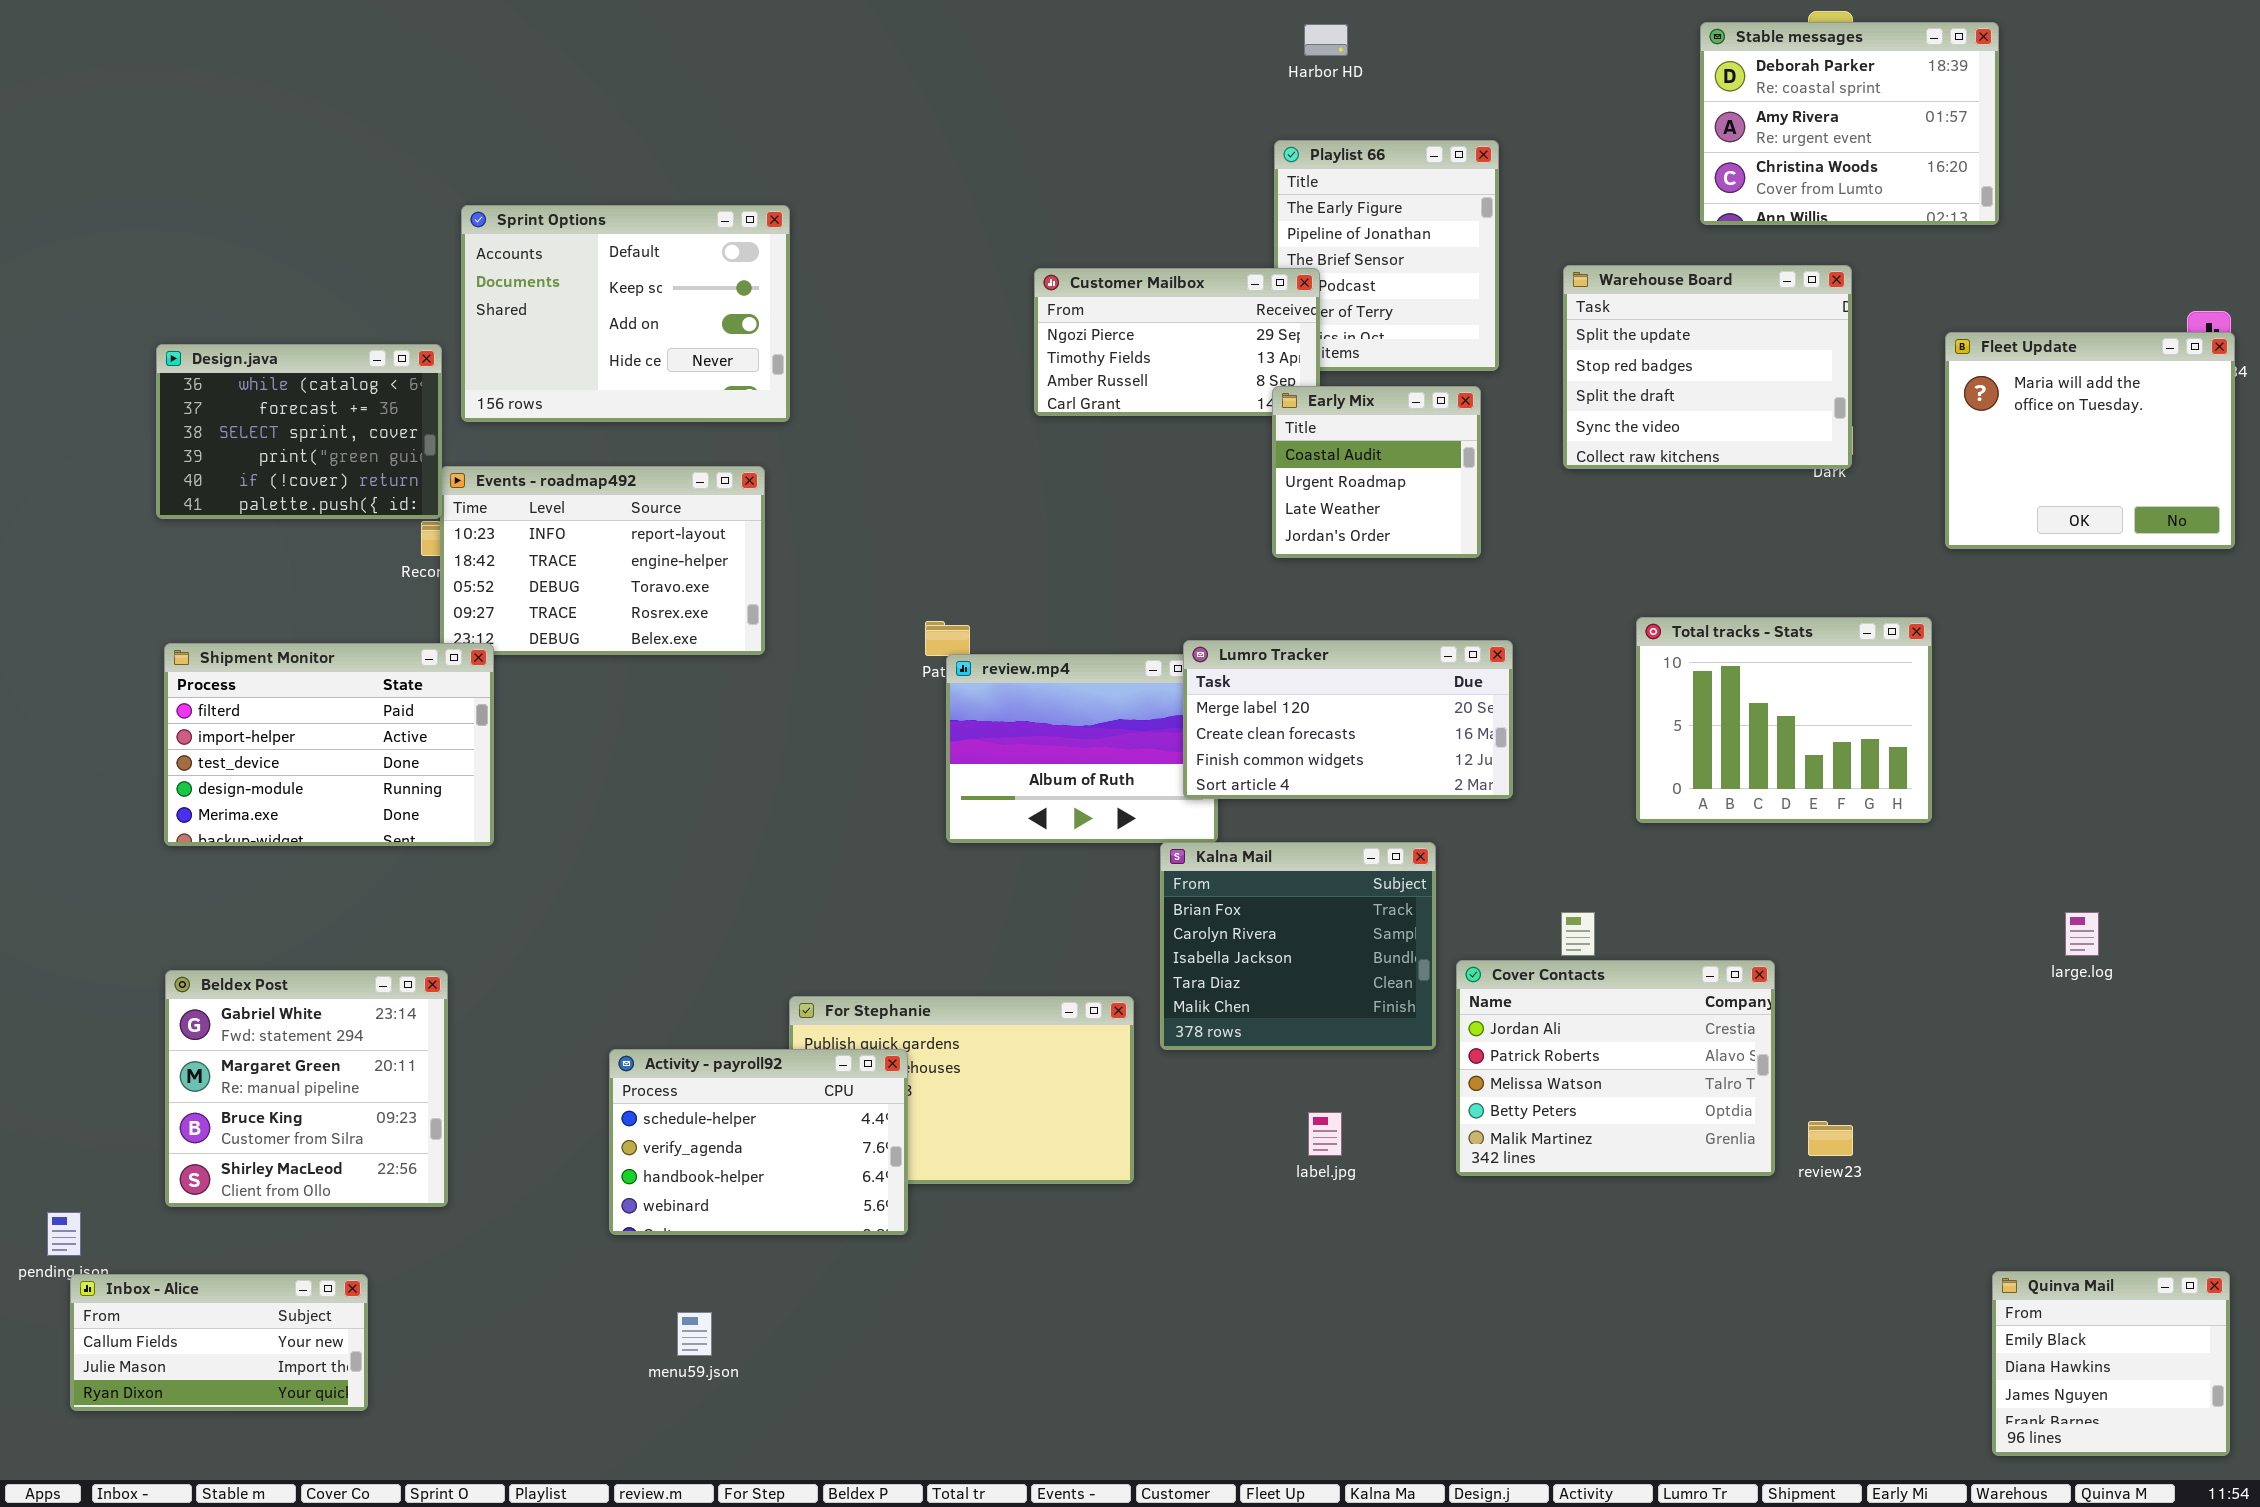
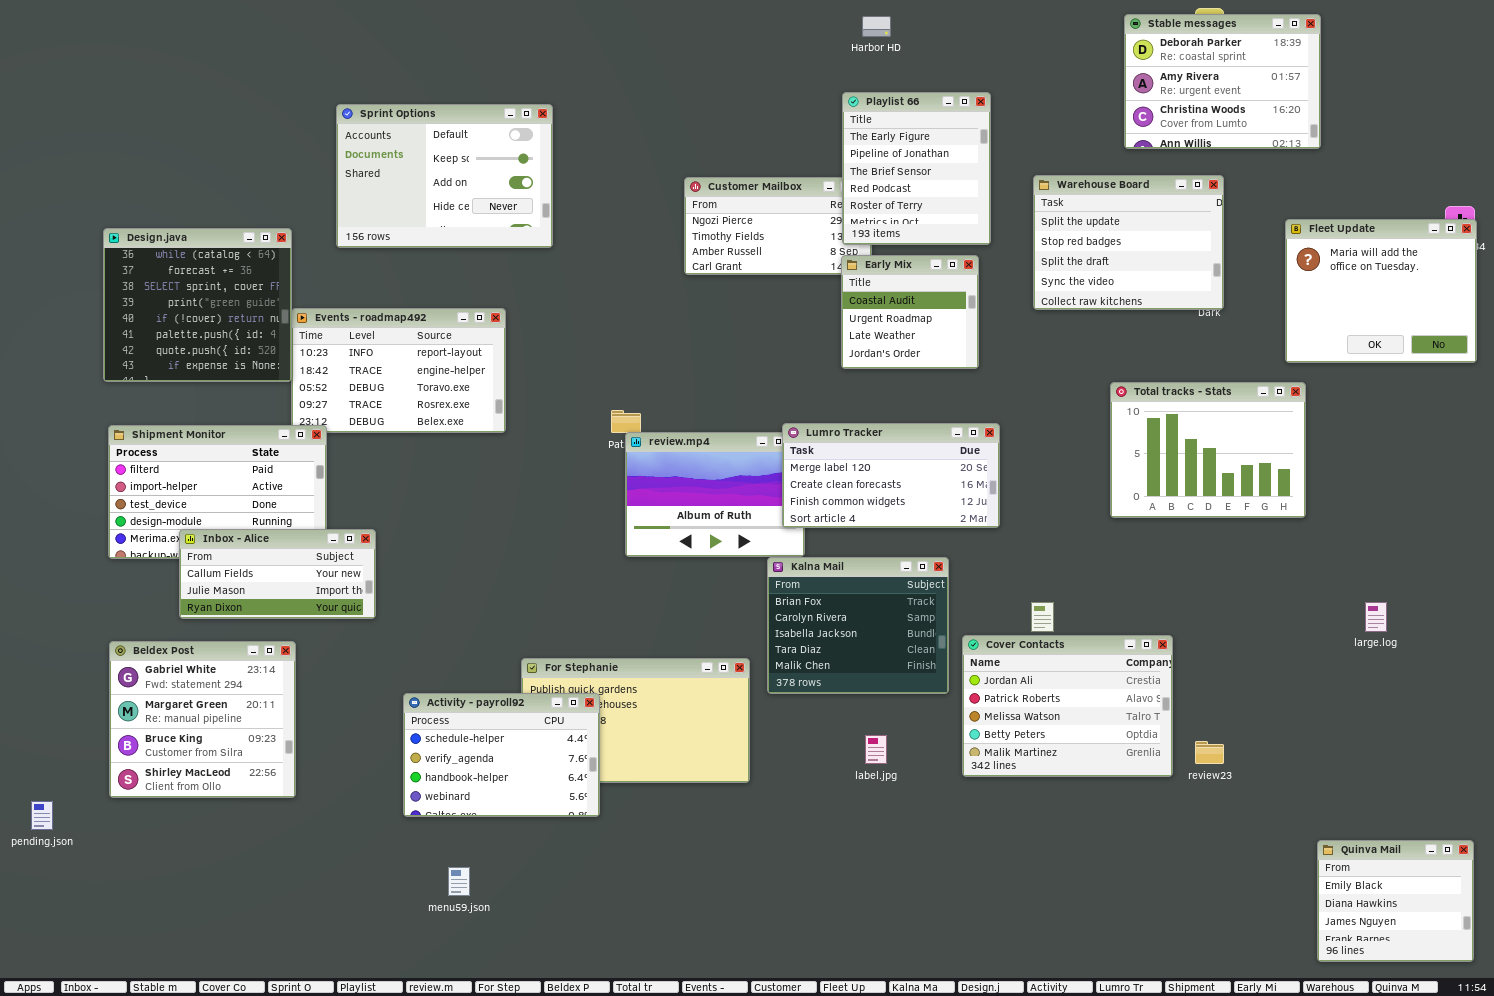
Playlist 66: [1274,140,1499,371] -> [842,92,991,245], raised
Sprint Options: [461,205,790,422] -> [336,104,553,248], moved
Design.java: [156,344,442,519] -> [103,228,292,382], resized
Total tracks - Stats: [1636,617,1932,823] -> [1110,382,1306,518], moved
Inbox - Alice: [70,1274,368,1411] -> [179,529,376,619], moved

